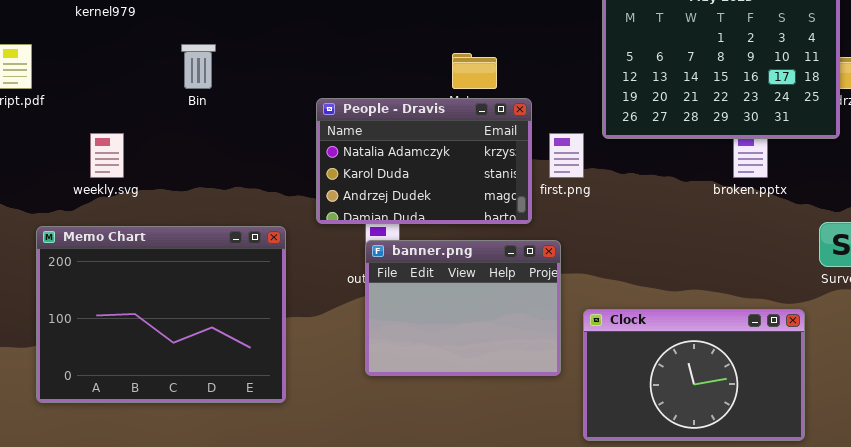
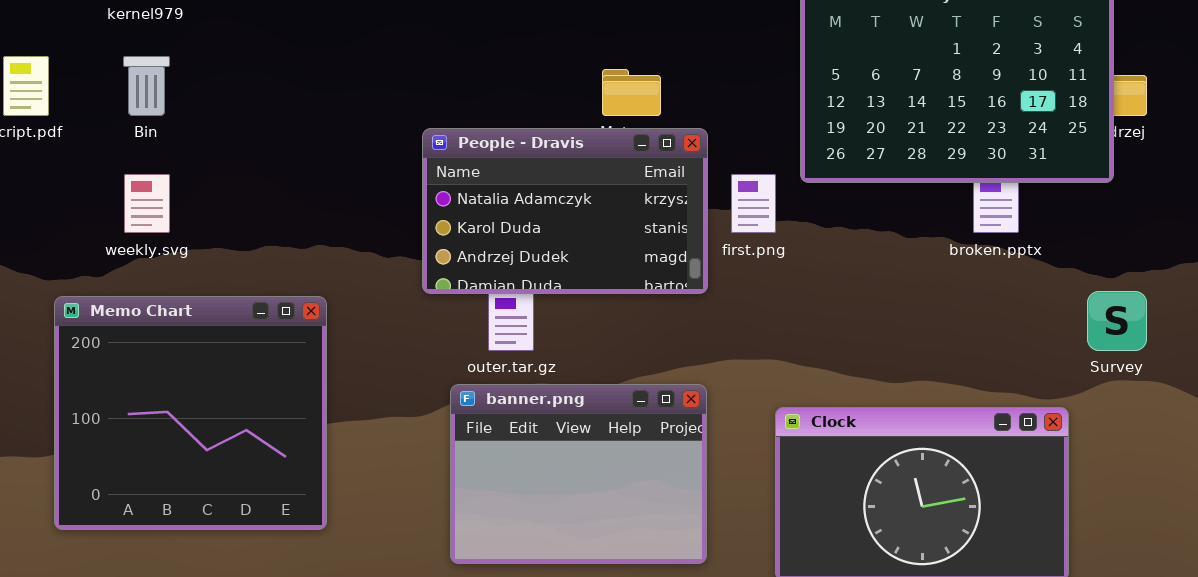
Bin: [181,44,216,89] -> [123,56,170,116], moved
Memo Chart: [36,226,286,403] -> [54,296,327,530], resized
banner.png: [365,240,561,376] -> [450,384,707,564], moved

